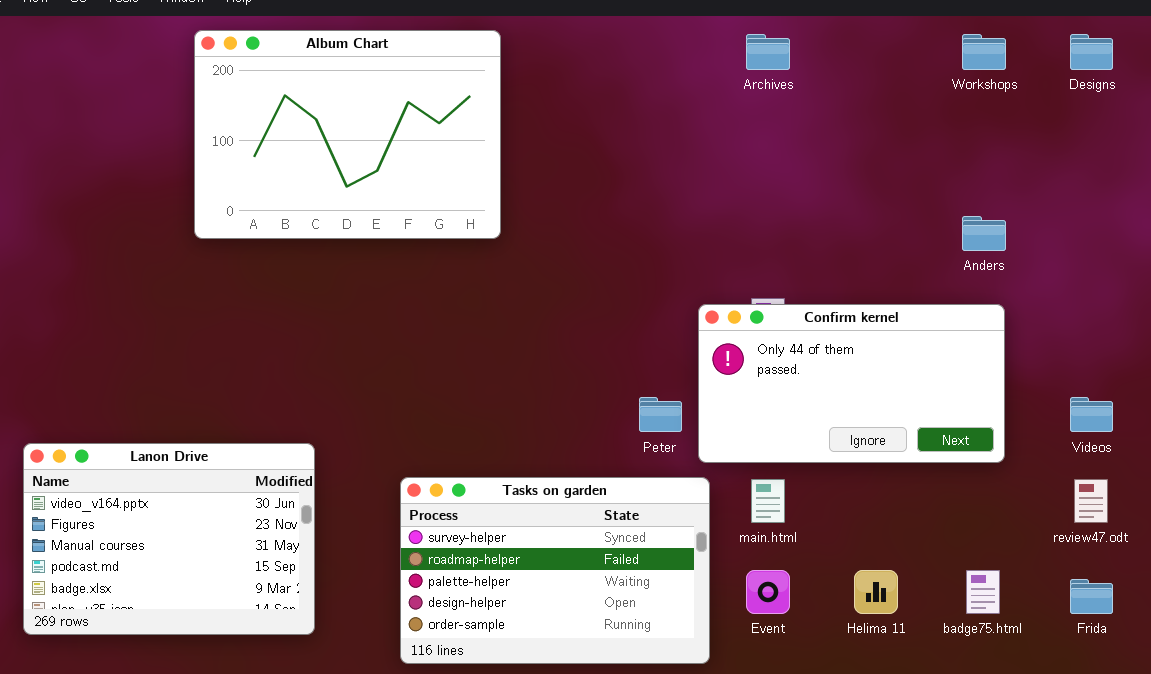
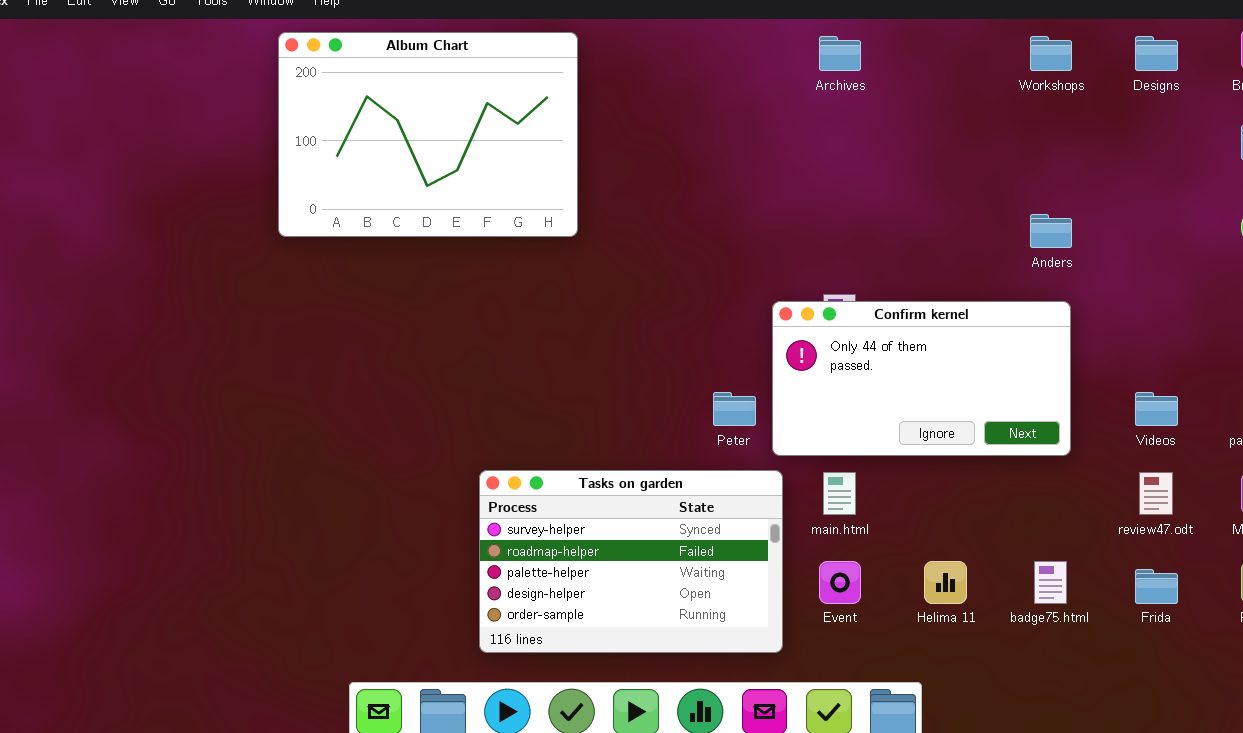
Lanon Drive: [23,443,315,635] -> none, closed

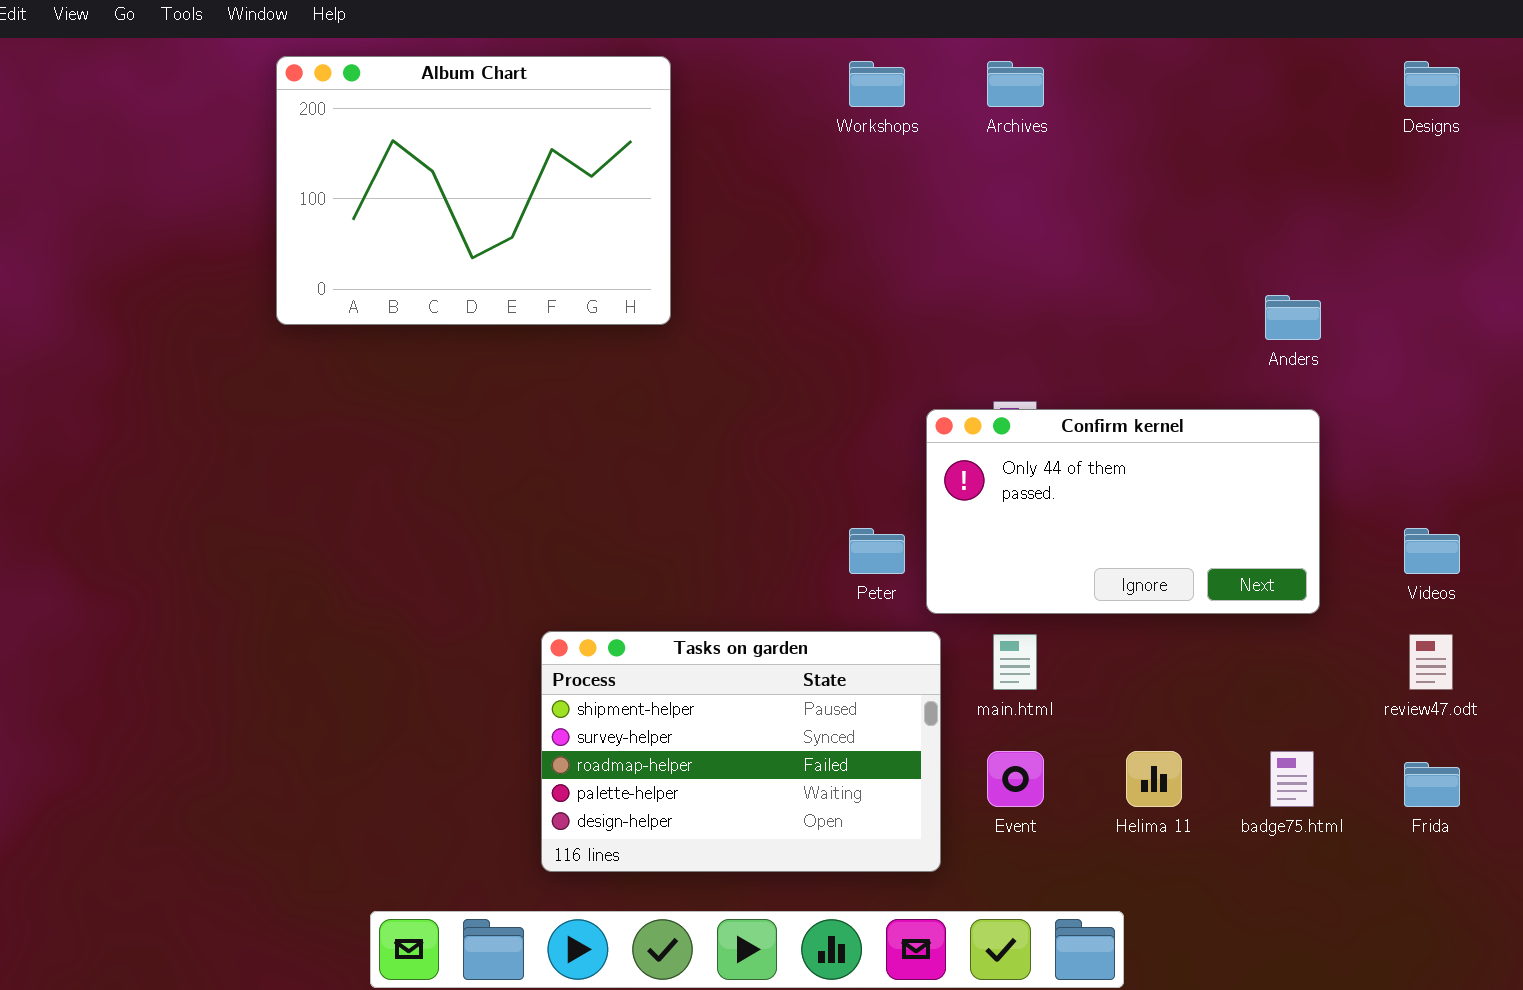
Workshops: [1030,36,1072,71] -> [849,61,905,107], moved
Tasks on garden: [479,470,783,653] -> [541,631,941,872], scrolled up 1 row

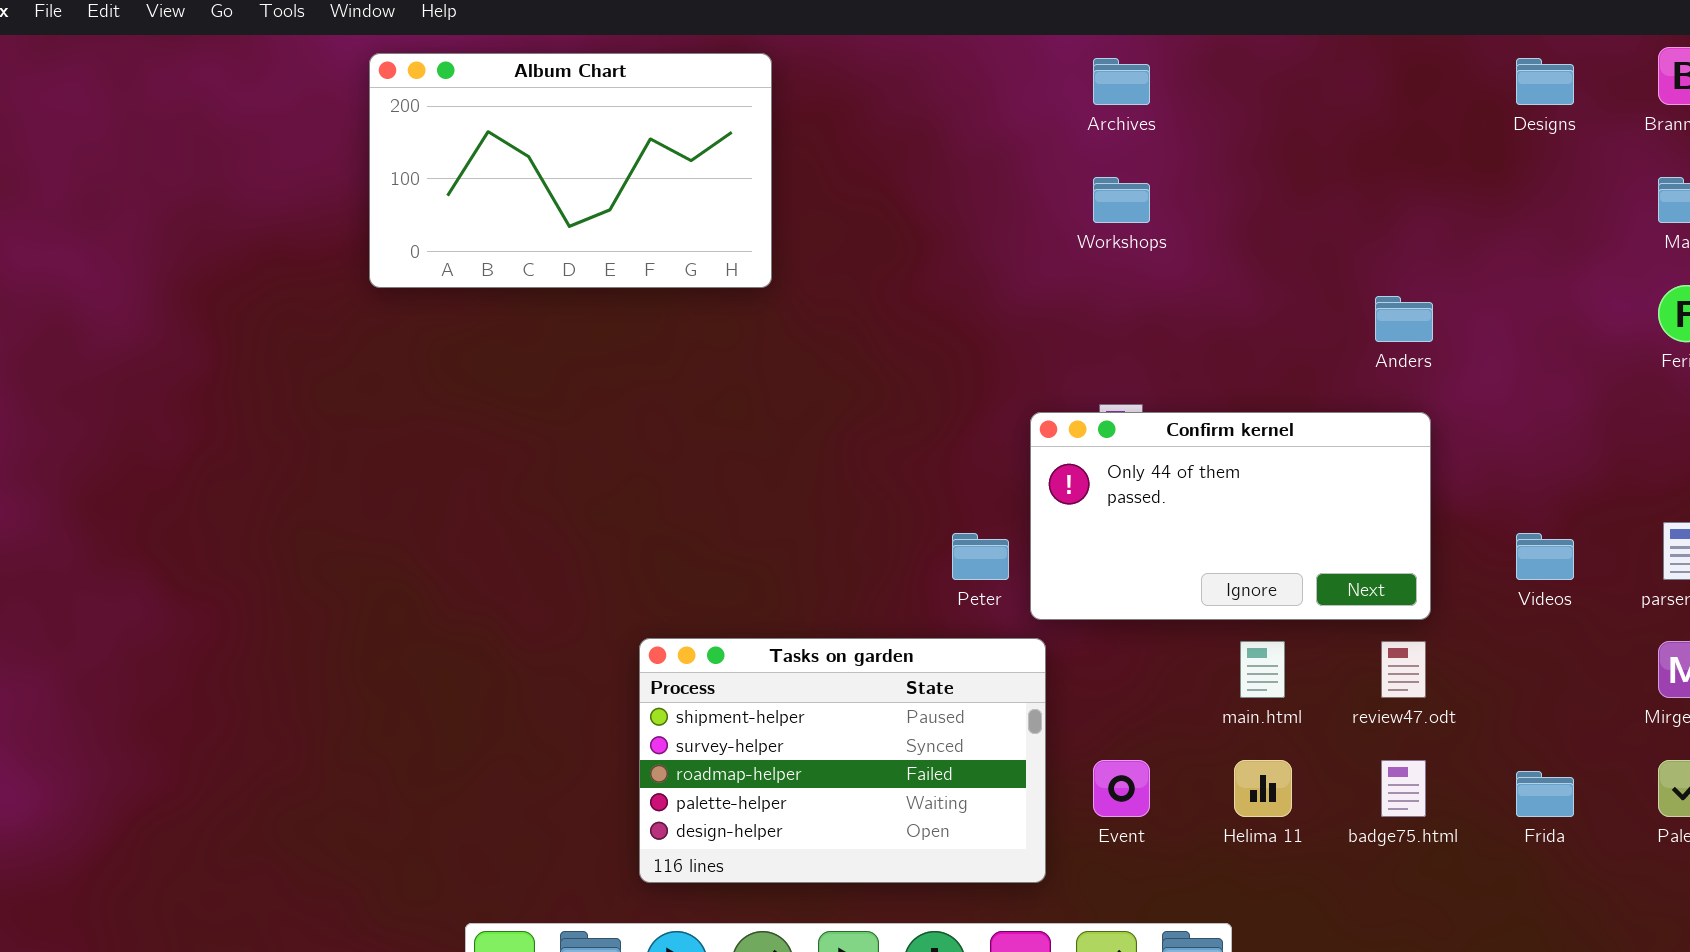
Album Chart: [276,56,671,325] -> [369,53,772,288], resized
Workshops: [849,61,905,107] -> [1093,177,1150,223], moved
main.html: [993,634,1037,690] -> [1240,641,1285,698], moved
review47.odt: [1409,634,1453,690] -> [1381,641,1426,698], moved

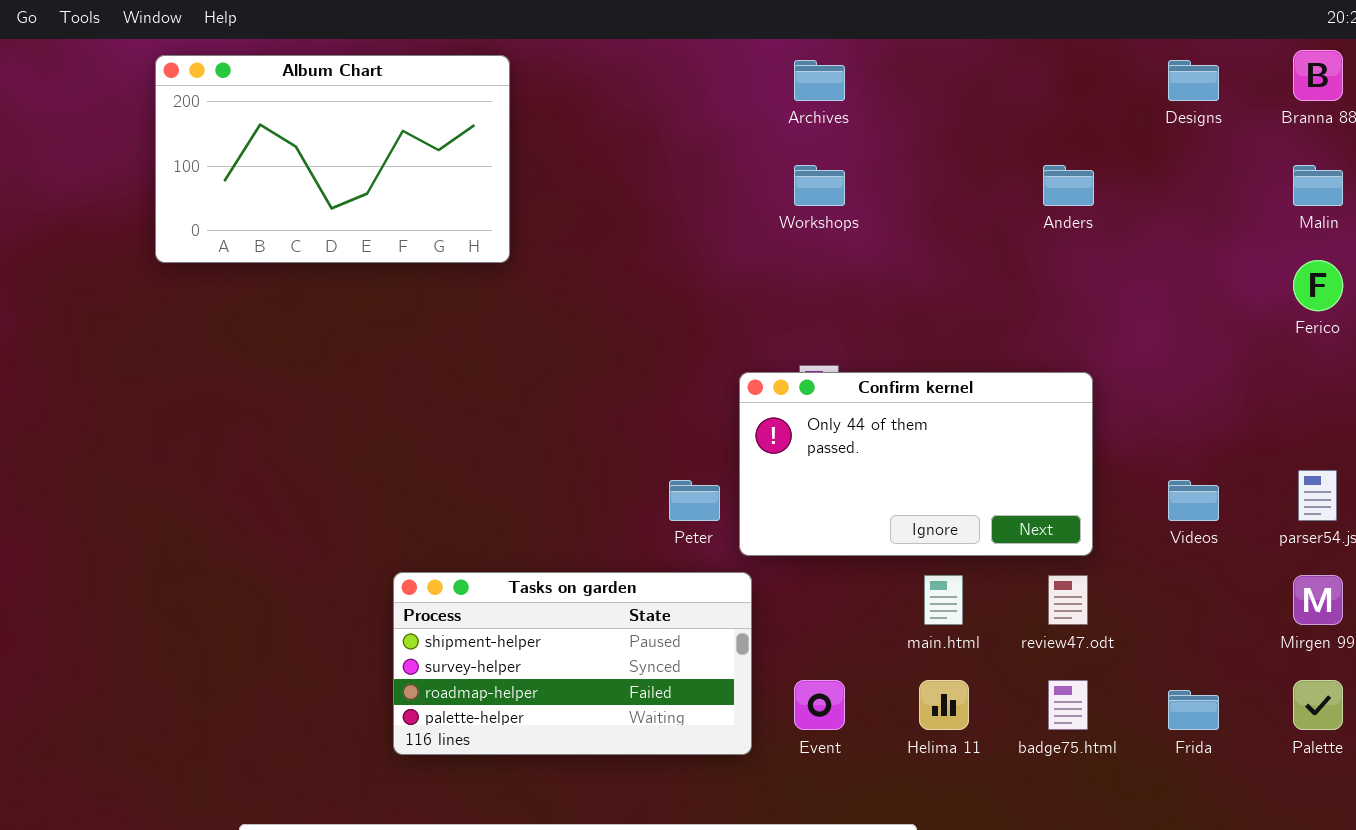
Anders: [1375,296,1433,342] -> [1043,165,1094,206], moved
Tasks on garden: [639,638,1046,883] -> [393,572,752,755], resized

